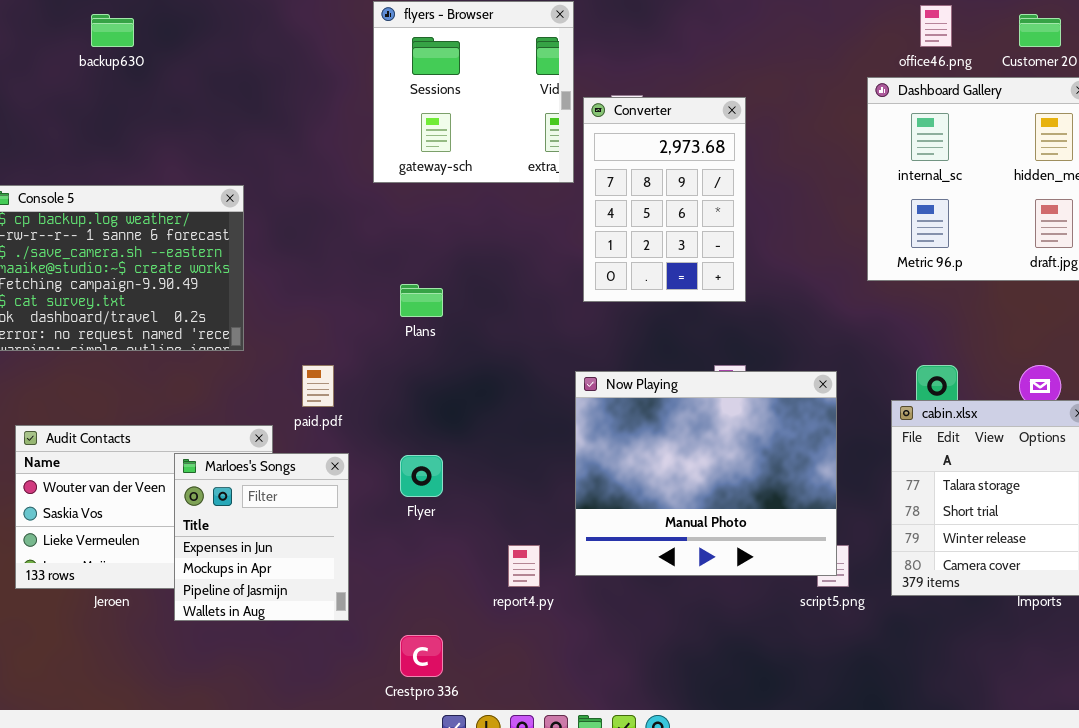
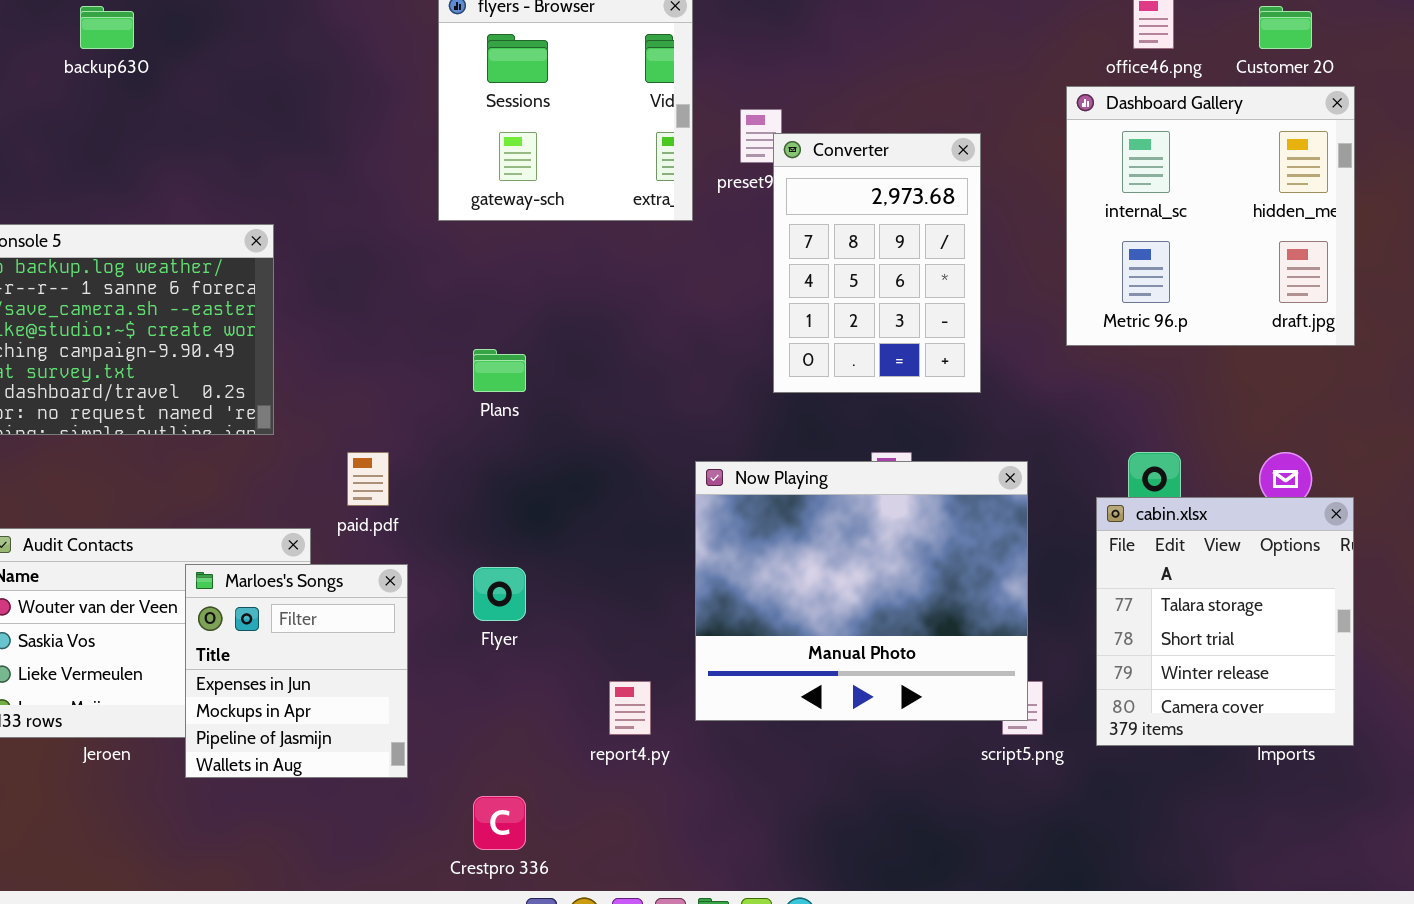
Converter: [583,97,746,302] -> [773,133,981,393], moved

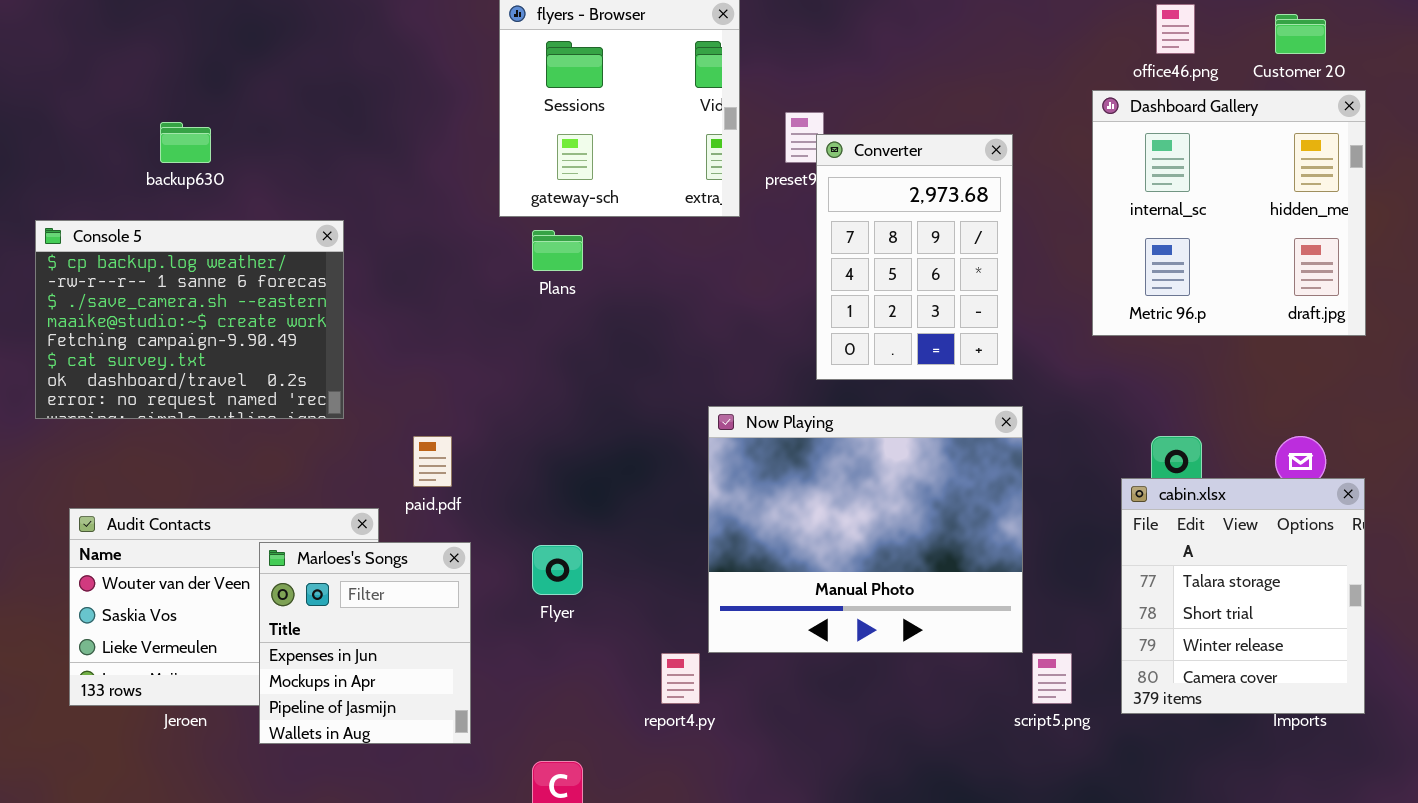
backup630: [80,6,134,49] -> [160,122,211,163], moved
Plans: [473,349,526,392] -> [532,230,583,271], moved
Now Playing: [695,461,1028,721] -> [708,406,1023,653], moved

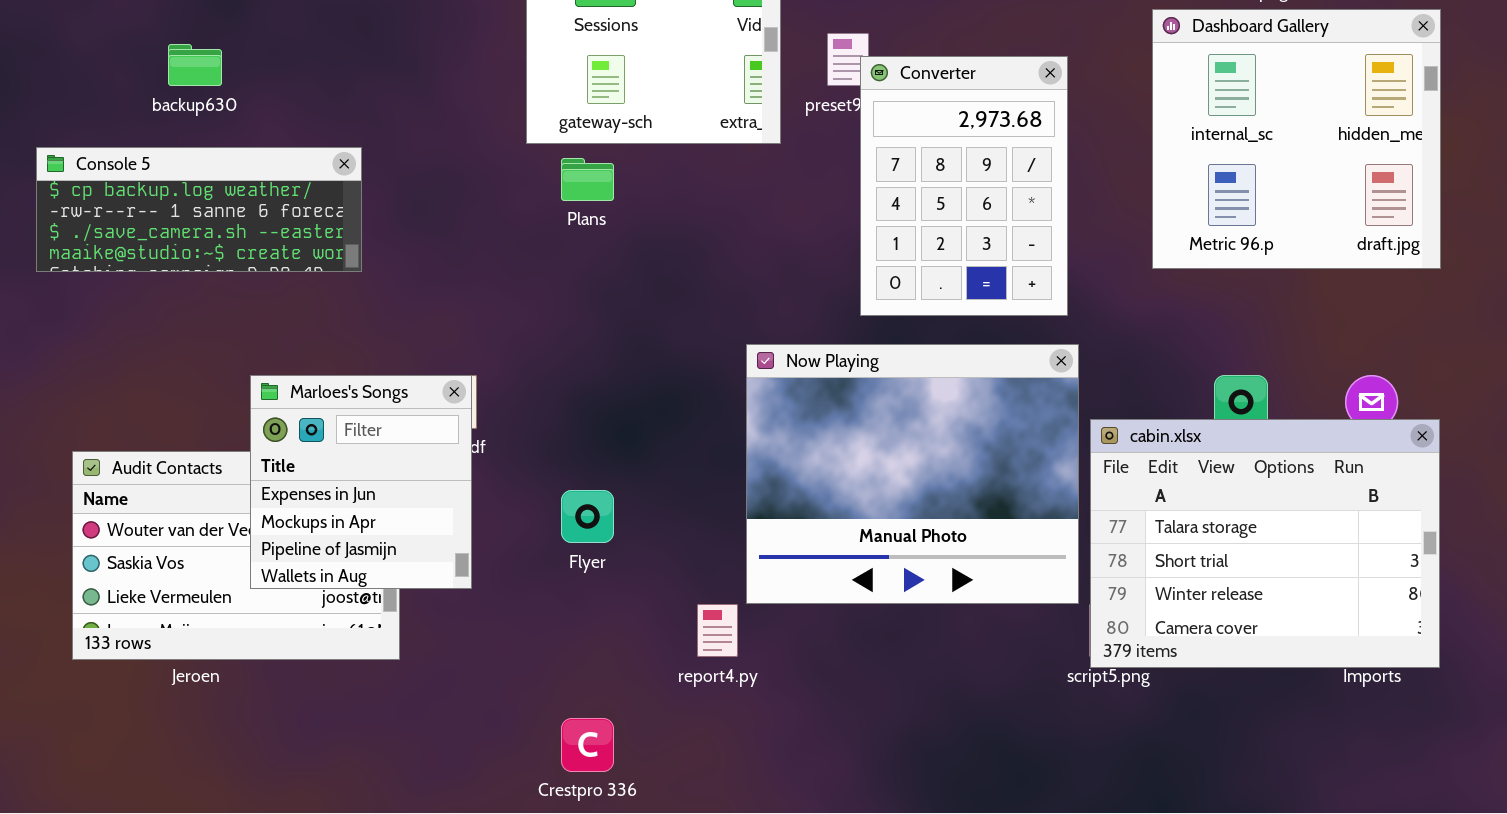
Console 5: [35,220,344,419] -> [36,147,362,272], resized
cabin.xlsx: [1121,478,1365,714] -> [1090,419,1440,668], resized
Marloes's Songs: [259,542,471,744] -> [250,375,472,589], moved

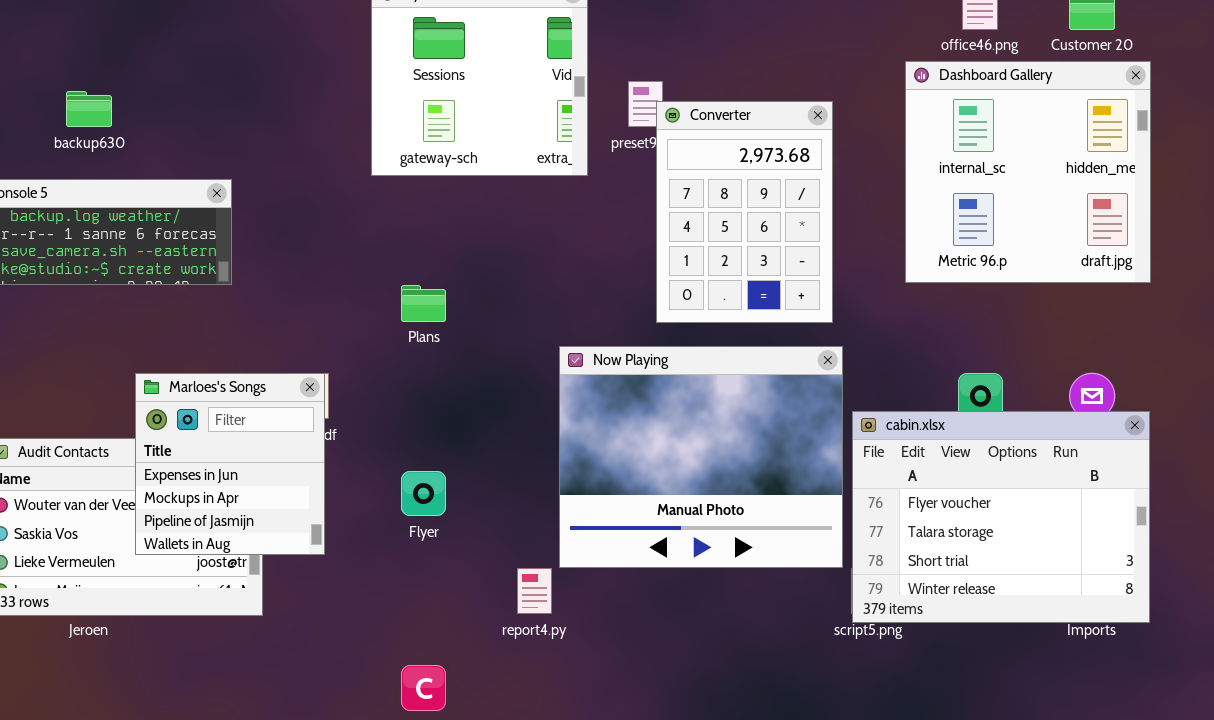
Plans: [561,158,614,201] -> [401,285,446,322], moved
cabin.xlsx: [1090,419,1440,668] -> [852,411,1150,623], scrolled up 1 row

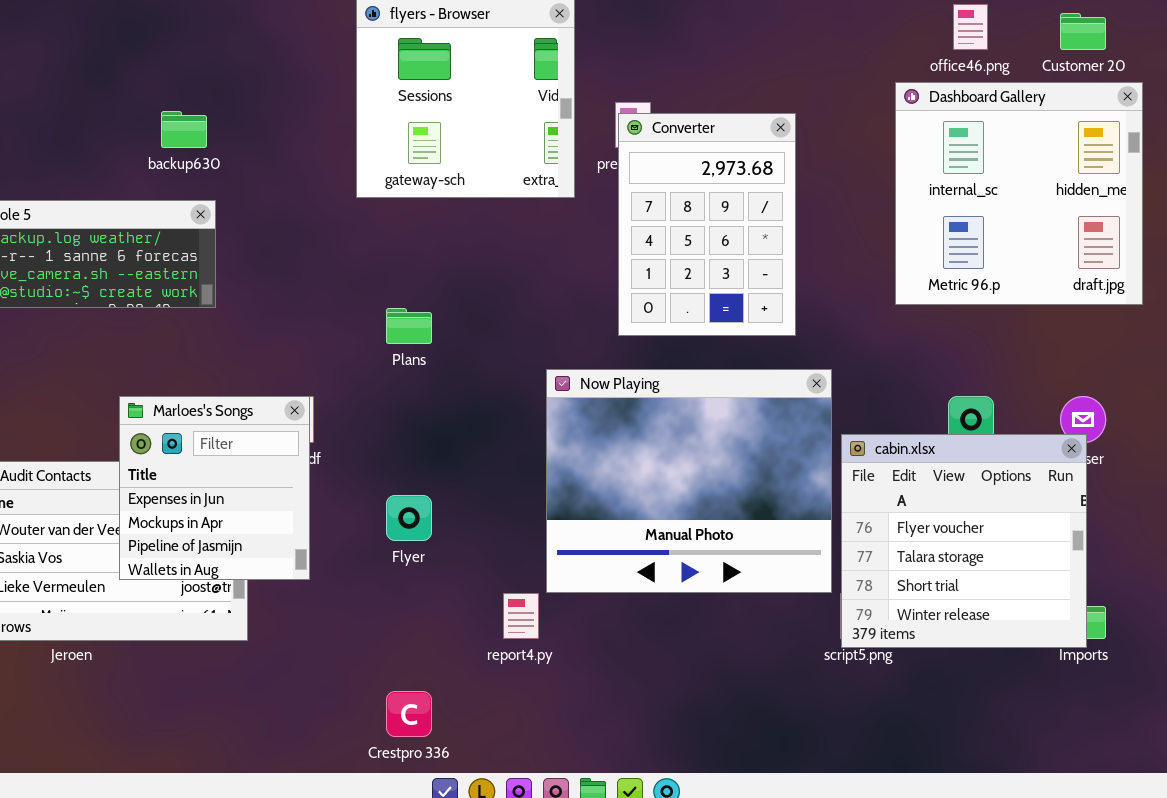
backup630: [66,91,112,127] -> [161,111,207,148], moved
Converter: [656,101,833,323] -> [618,113,796,336], moved
cabin.xlsx: [852,411,1150,623] -> [841,434,1087,648], resized

